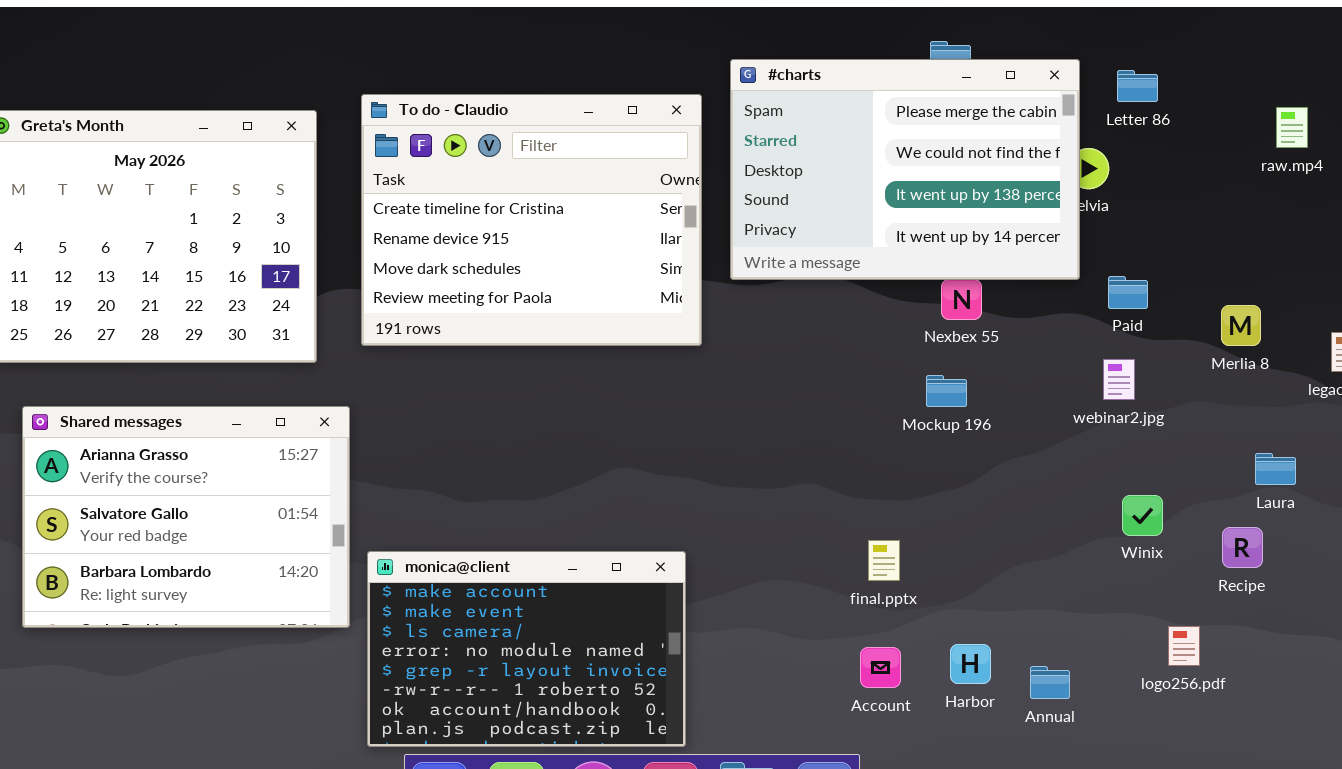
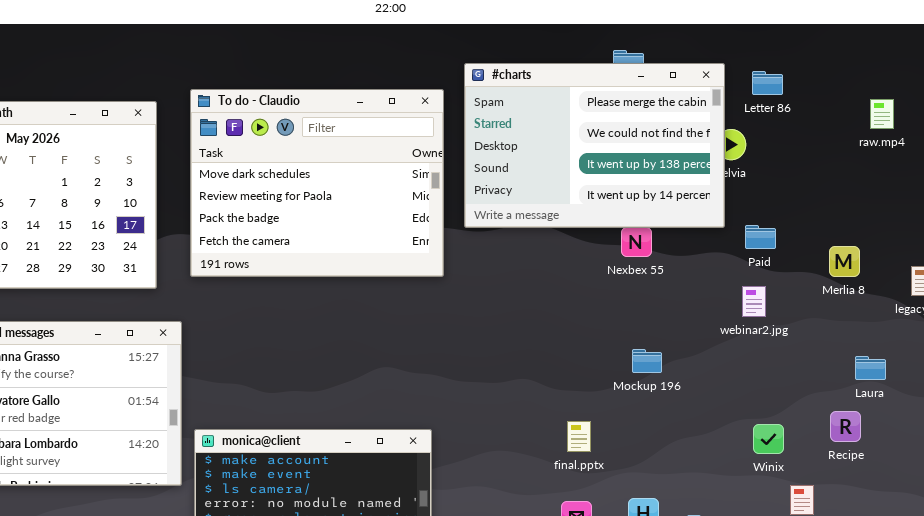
To do - Claudio: [361,94,702,346] -> [190,89,444,277], scrolled down 2 rows
Mockup 196: [926,375,967,407] -> [632,349,662,373], moved
Winix: [1122,495,1163,536] -> [753,424,784,454], moved

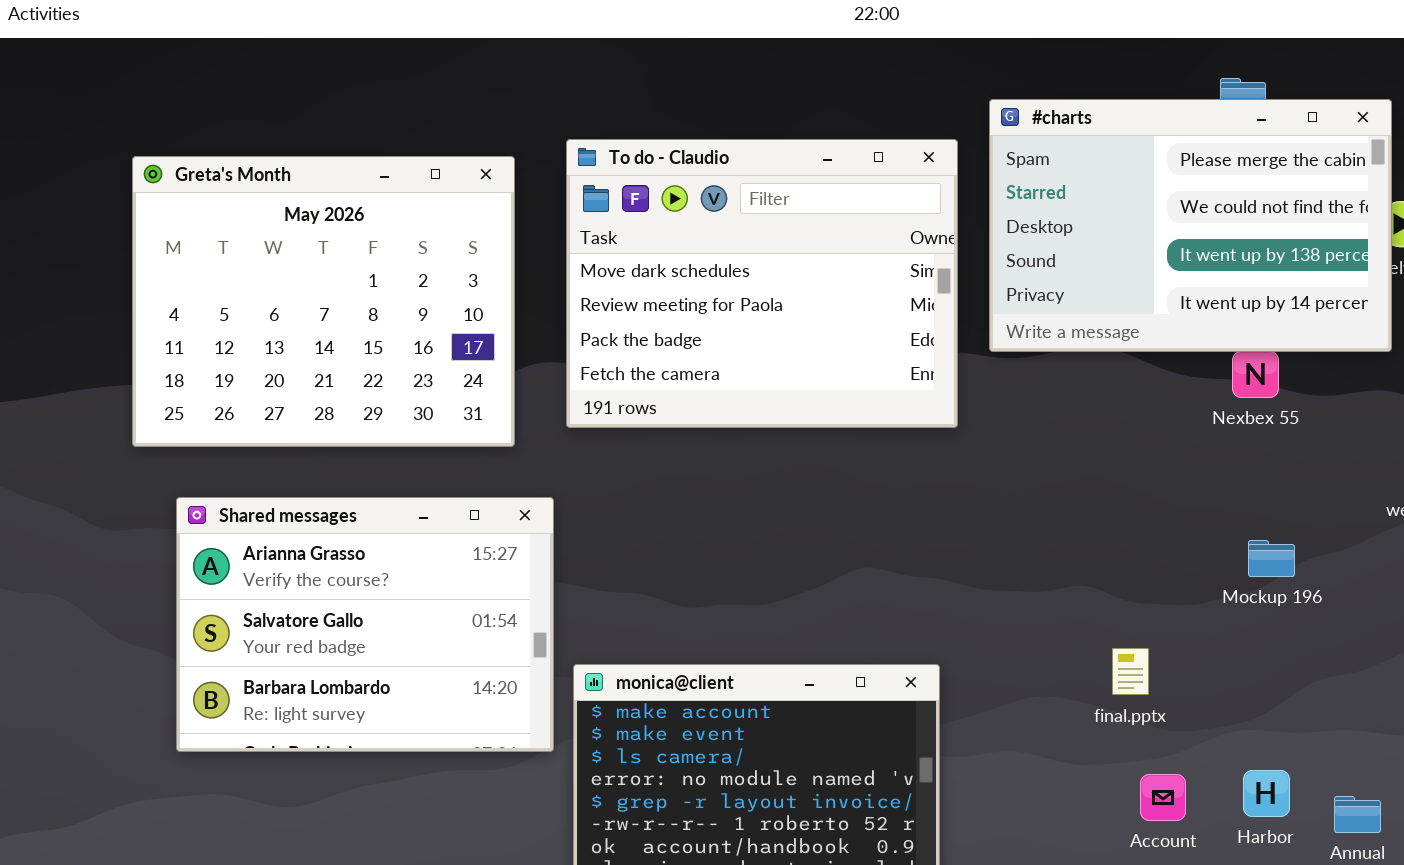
final.pptx: [567,421,591,452] -> [1112,648,1149,695], moved

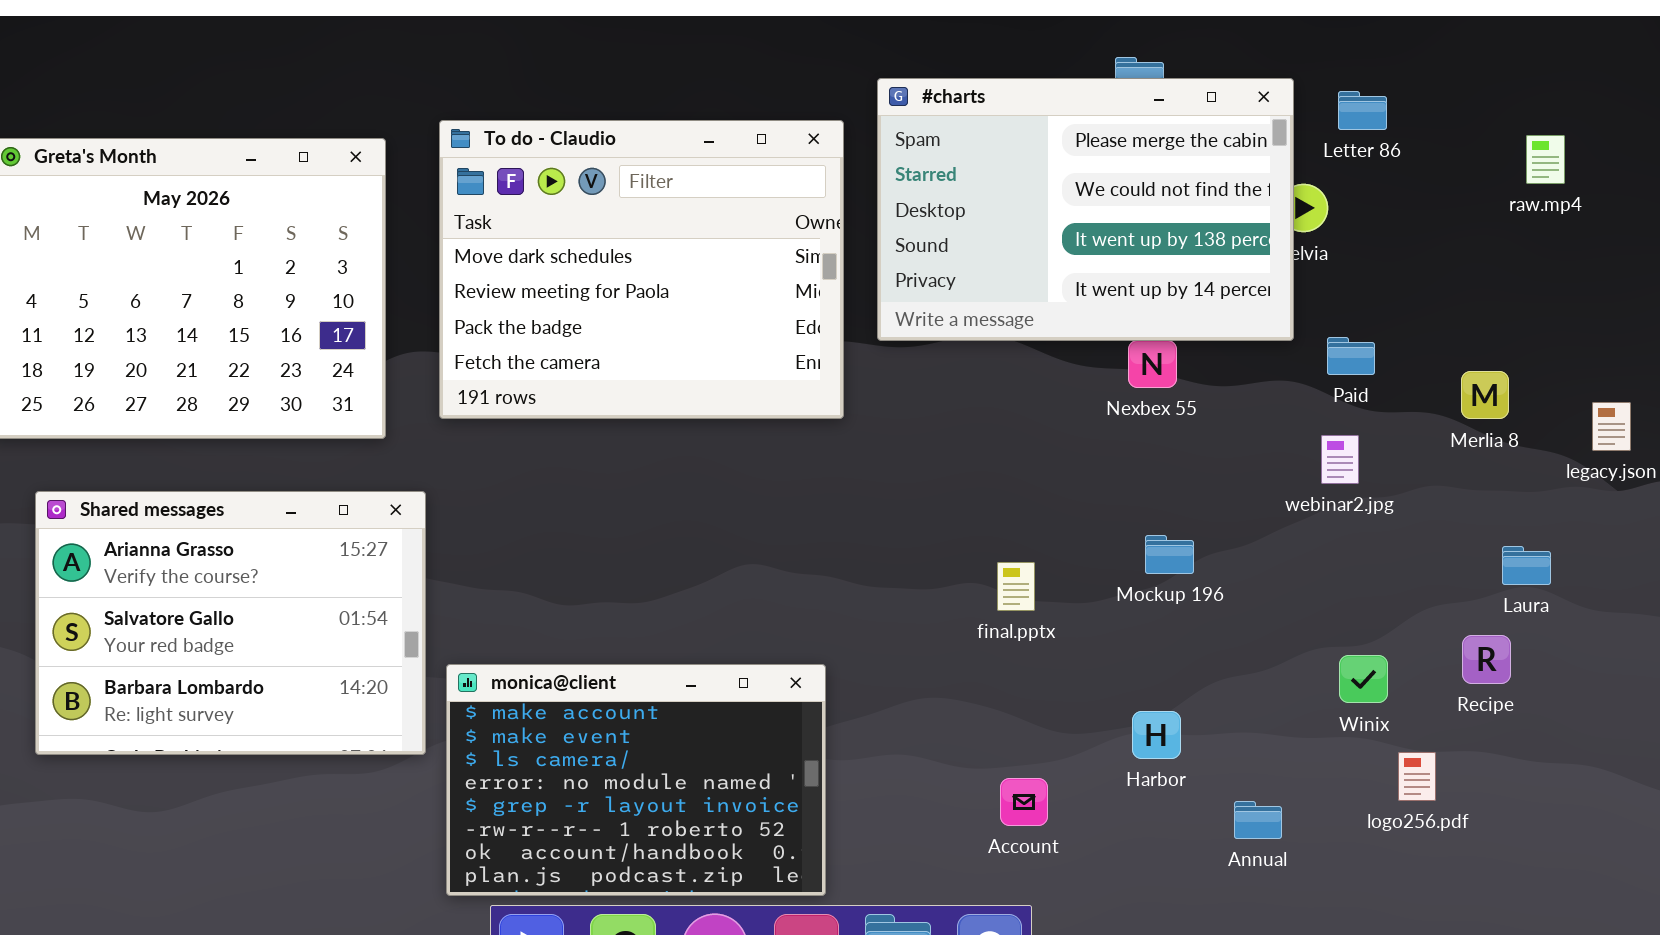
final.pptx: [1112,648,1149,695] -> [997,562,1035,611], moved
Harbor: [1243,770,1290,817] -> [1132,711,1181,759], moved
Account: [1140,774,1186,821] -> [1000,778,1048,826], moved

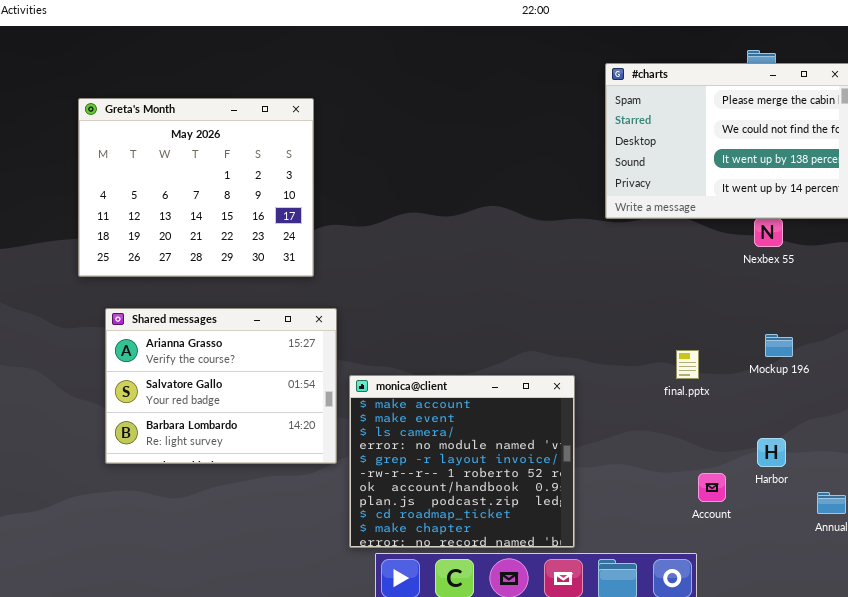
To do - Claudio: [439,120,844,419] -> none, closed
monica@client: [446,664,826,896] -> [349,375,575,548], resized
Account: [1000,778,1048,826] -> [698,473,726,502], moved

